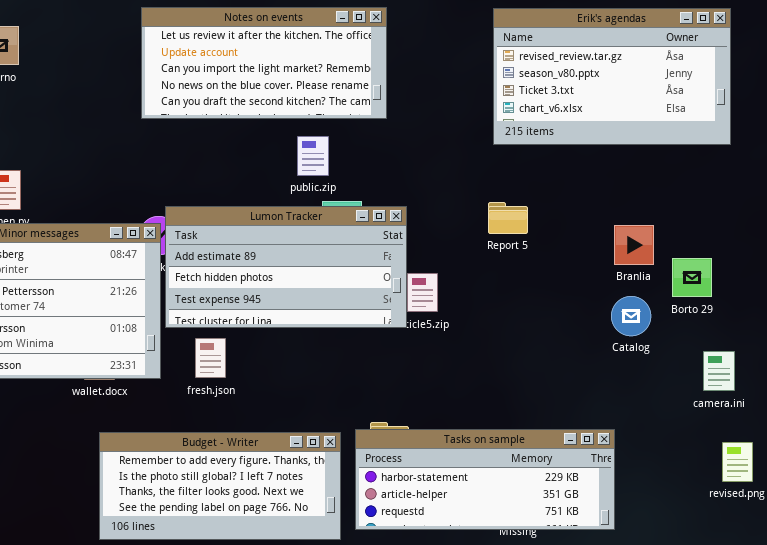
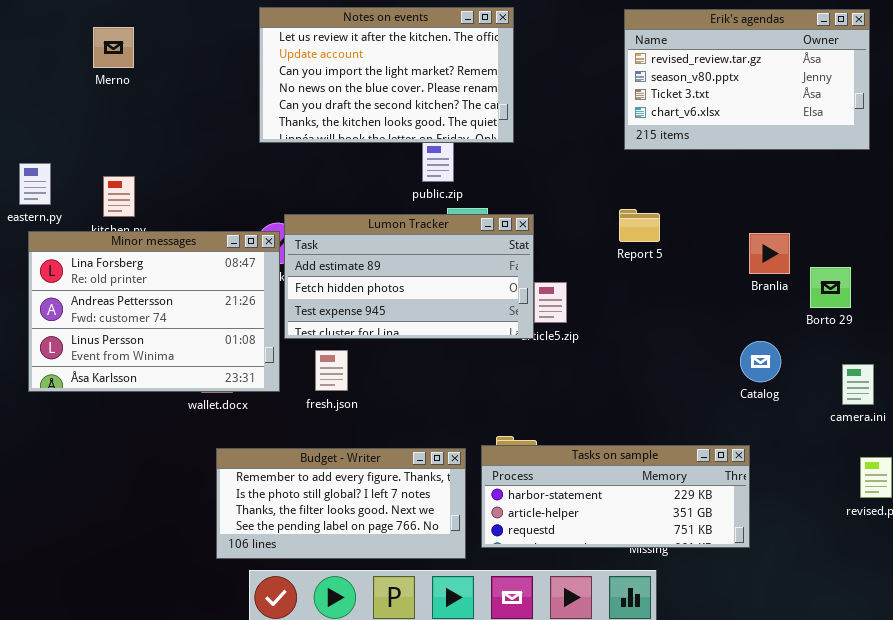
Notes on events: [141,7,387,119] -> [259,7,514,143], resized
Catalog: [611,296,651,336] -> [740,341,781,382], moved

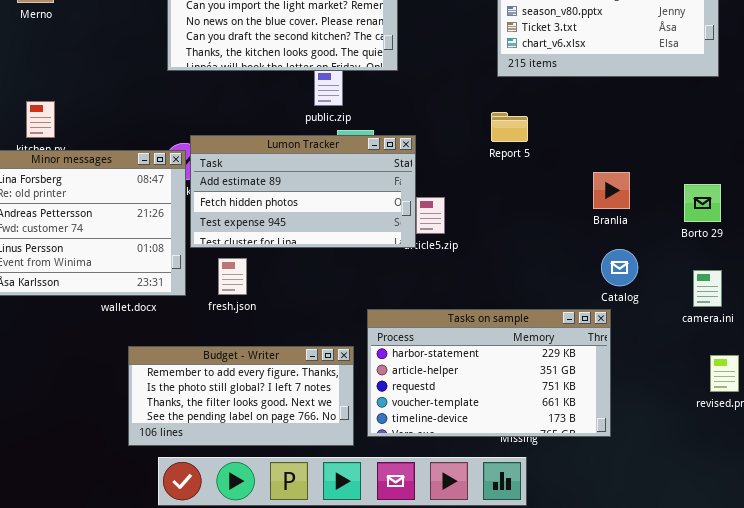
Report 5: [619,209,660,242] -> [491,112,528,142], moved
Branlia: [749,233,790,274] -> [593,172,630,209], moved
Borto 29: [810,267,851,308] -> [684,184,721,222], moved
Tasks on sample: [481,445,750,548] -> [367,309,611,437], resized

